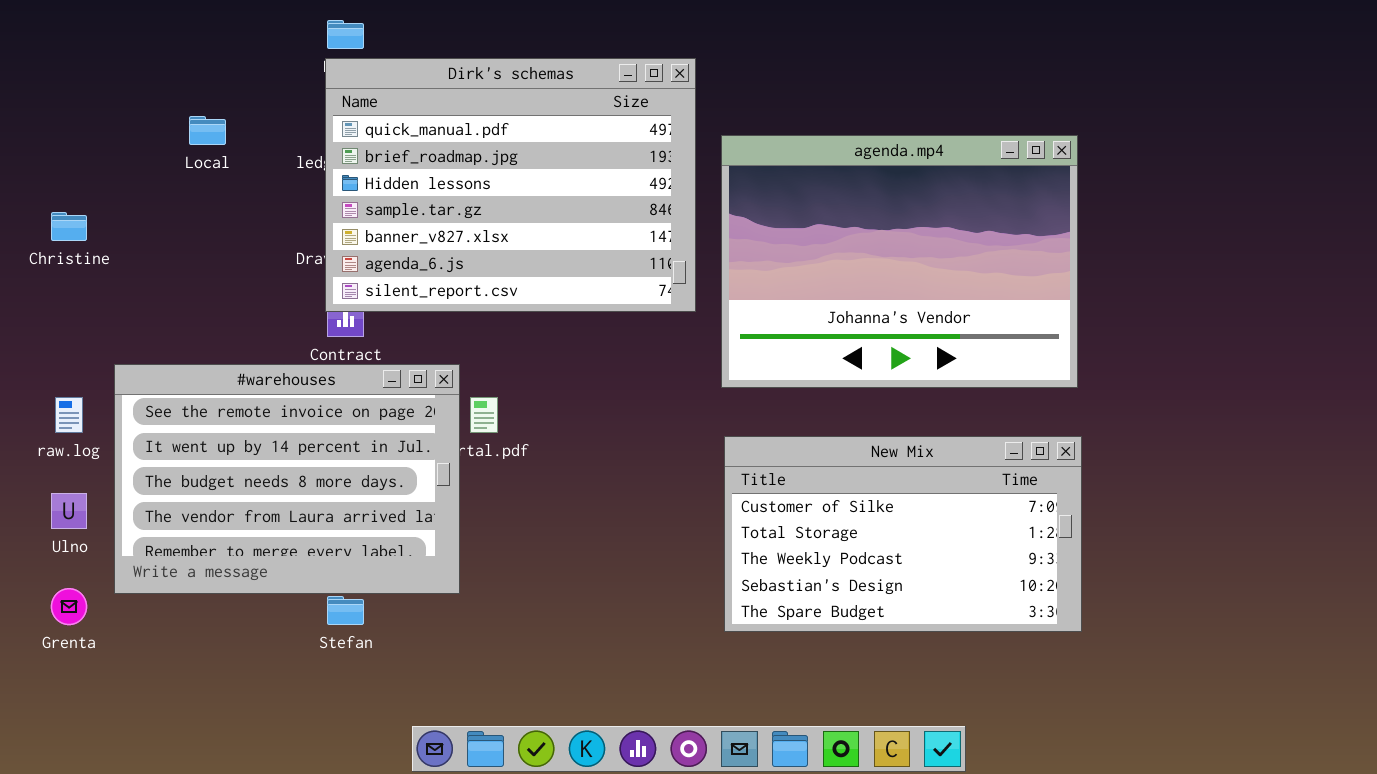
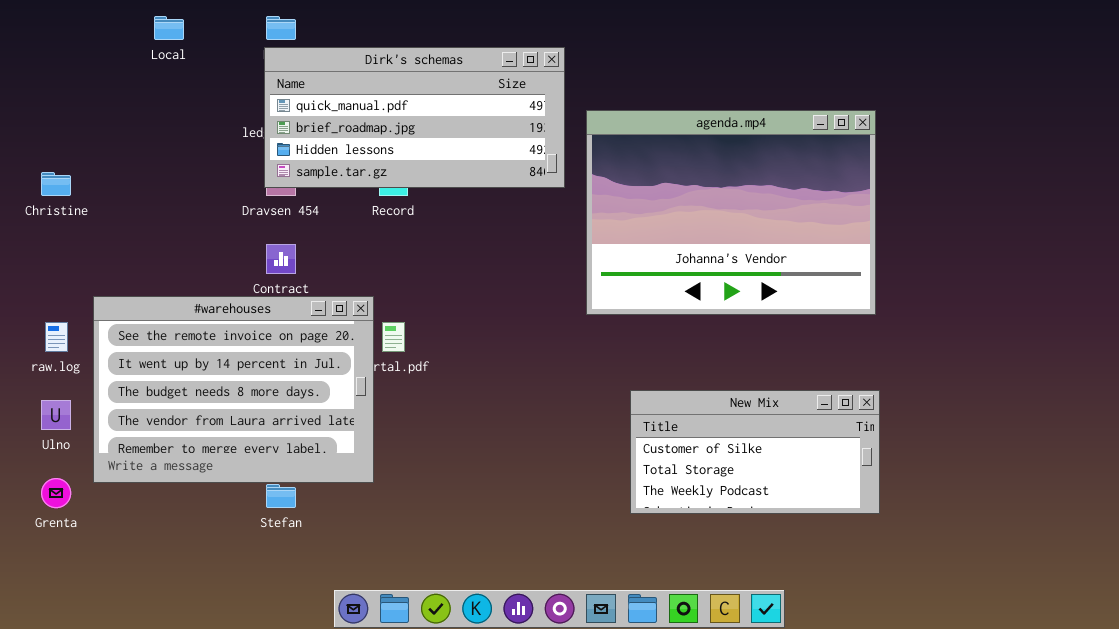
Dirk's schemas: [325,58,696,312] -> [264,47,565,188], resized
Local: [189,116,226,145] -> [154,16,184,40], moved
New Mix: [724,436,1082,632] -> [630,390,880,514], resized

